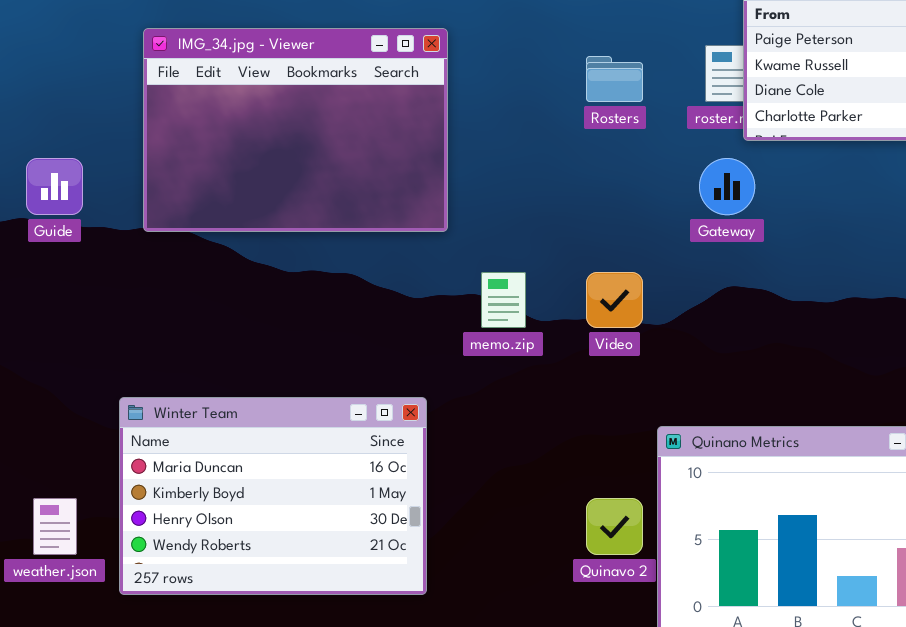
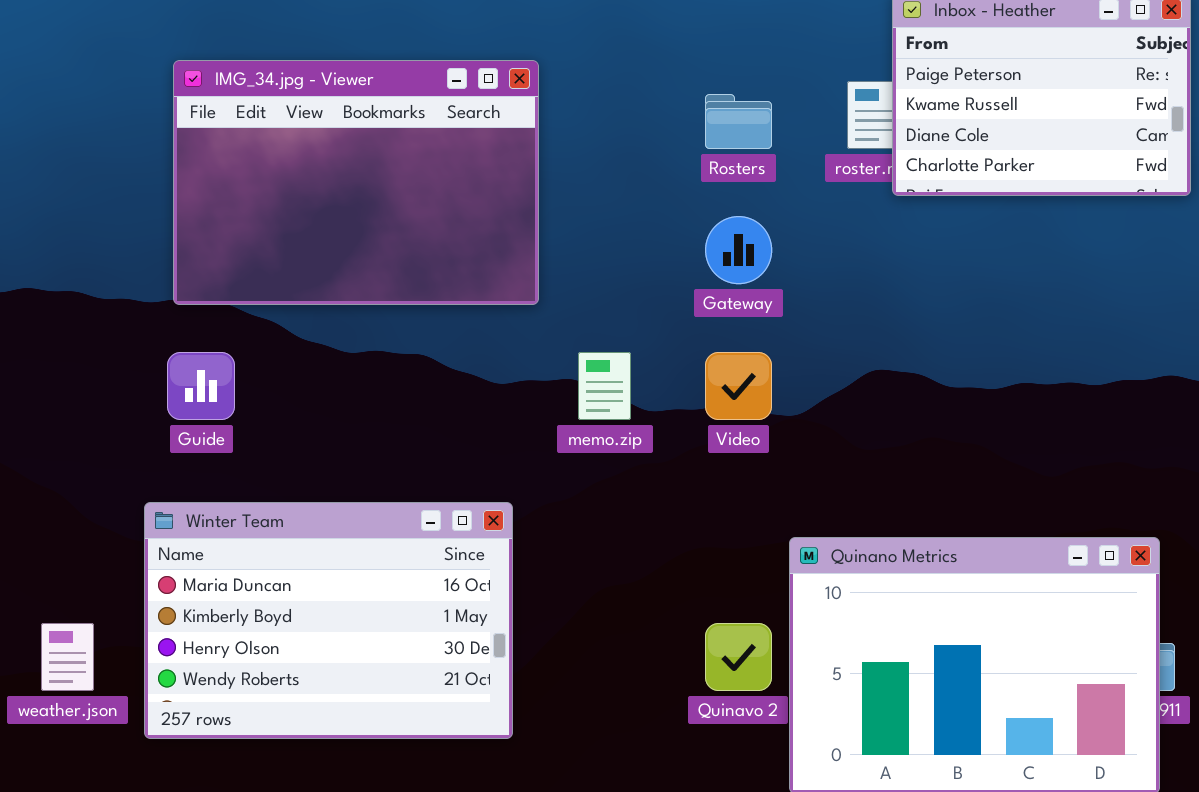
Guide: [26,158,83,215] -> [167,352,235,420], moved
Gateway: [699,158,755,215] -> [705,216,772,284], moved

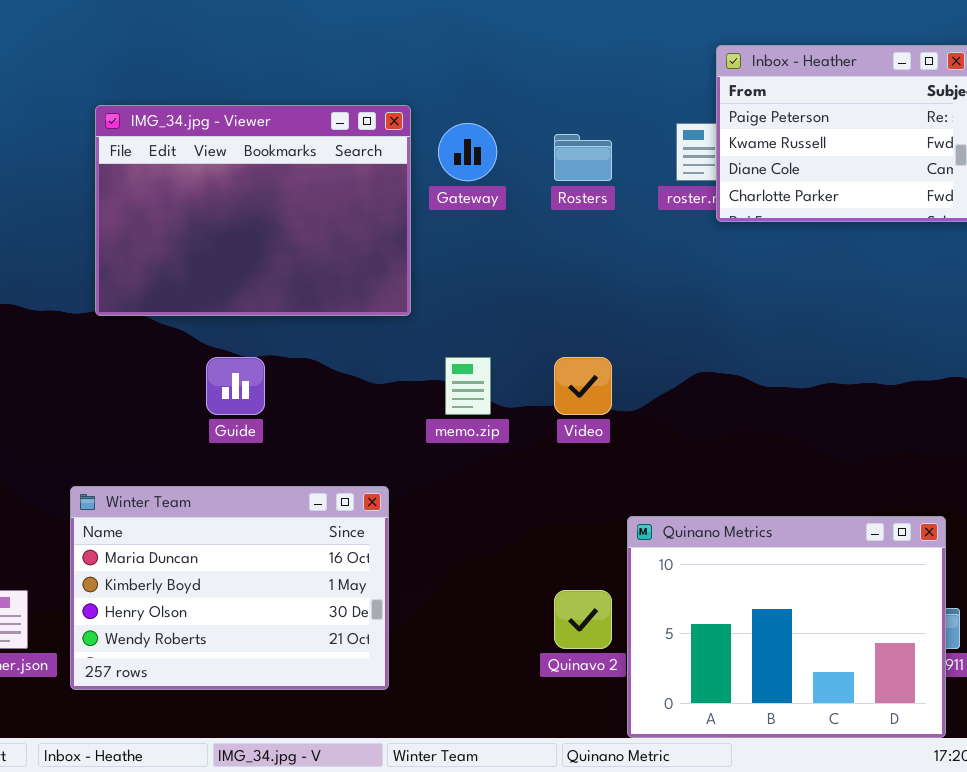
Gateway: [705,216,772,284] -> [438,123,497,181], moved
Guide: [167,352,235,420] -> [206,357,265,415], moved

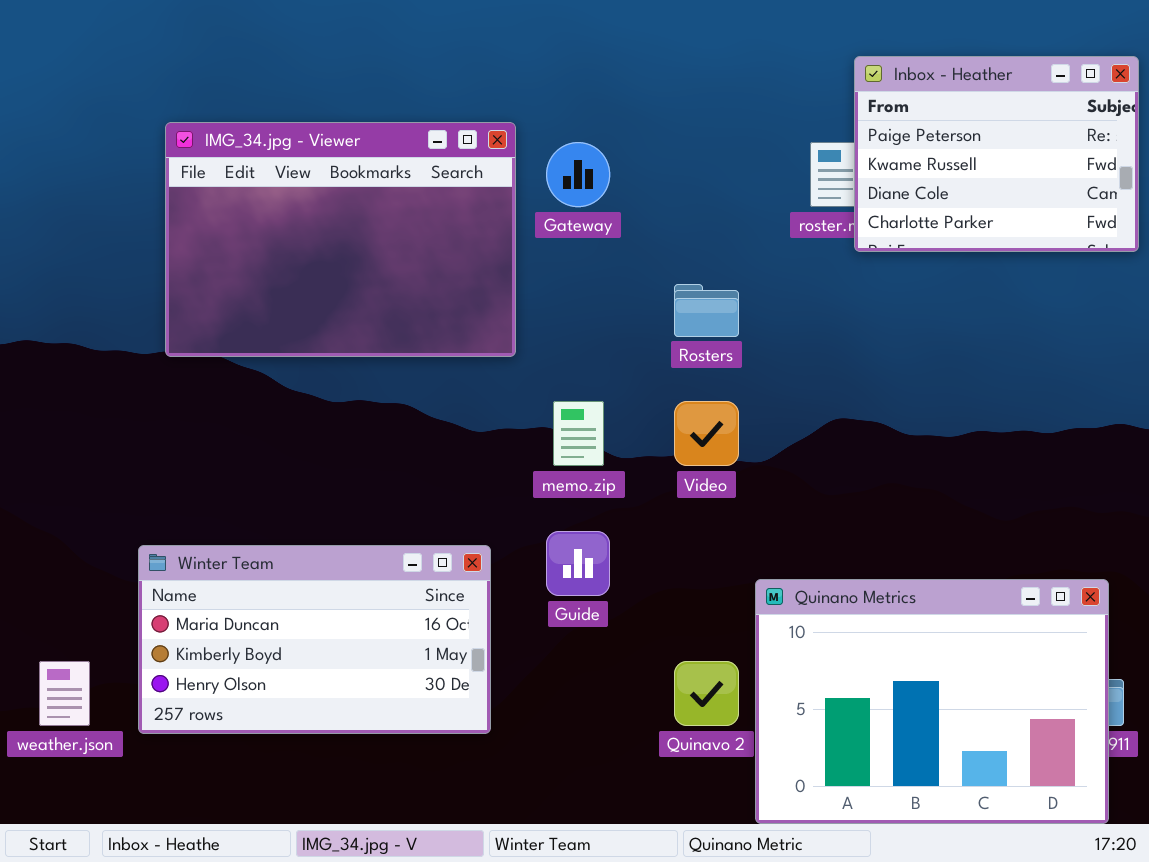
Rosters: [554,134,612,181] -> [674,284,739,337], moved
Guide: [206,357,265,415] -> [546,531,610,596], moved
Winter Team: [70,486,389,690] -> [138,545,491,734], resized

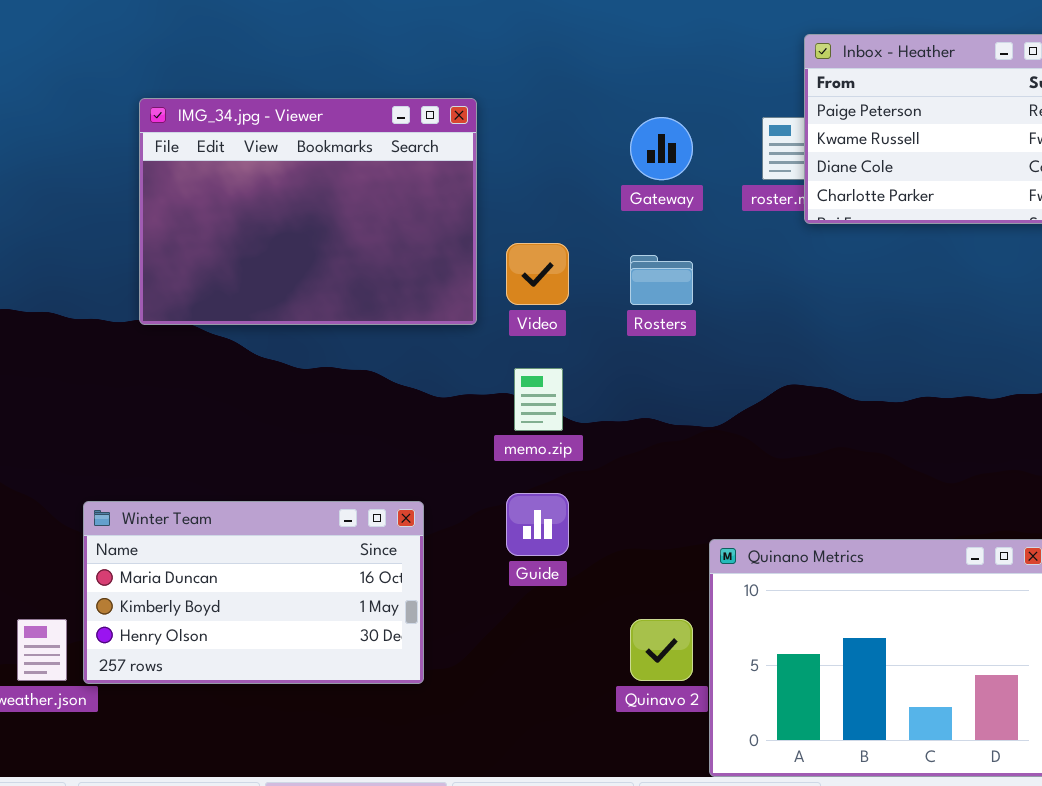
Gateway: [546,142,610,207] -> [630,117,693,180], moved
Video: [674,401,739,466] -> [506,243,569,305], moved
Winter Team: [138,545,491,734] -> [83,501,424,684], moved

